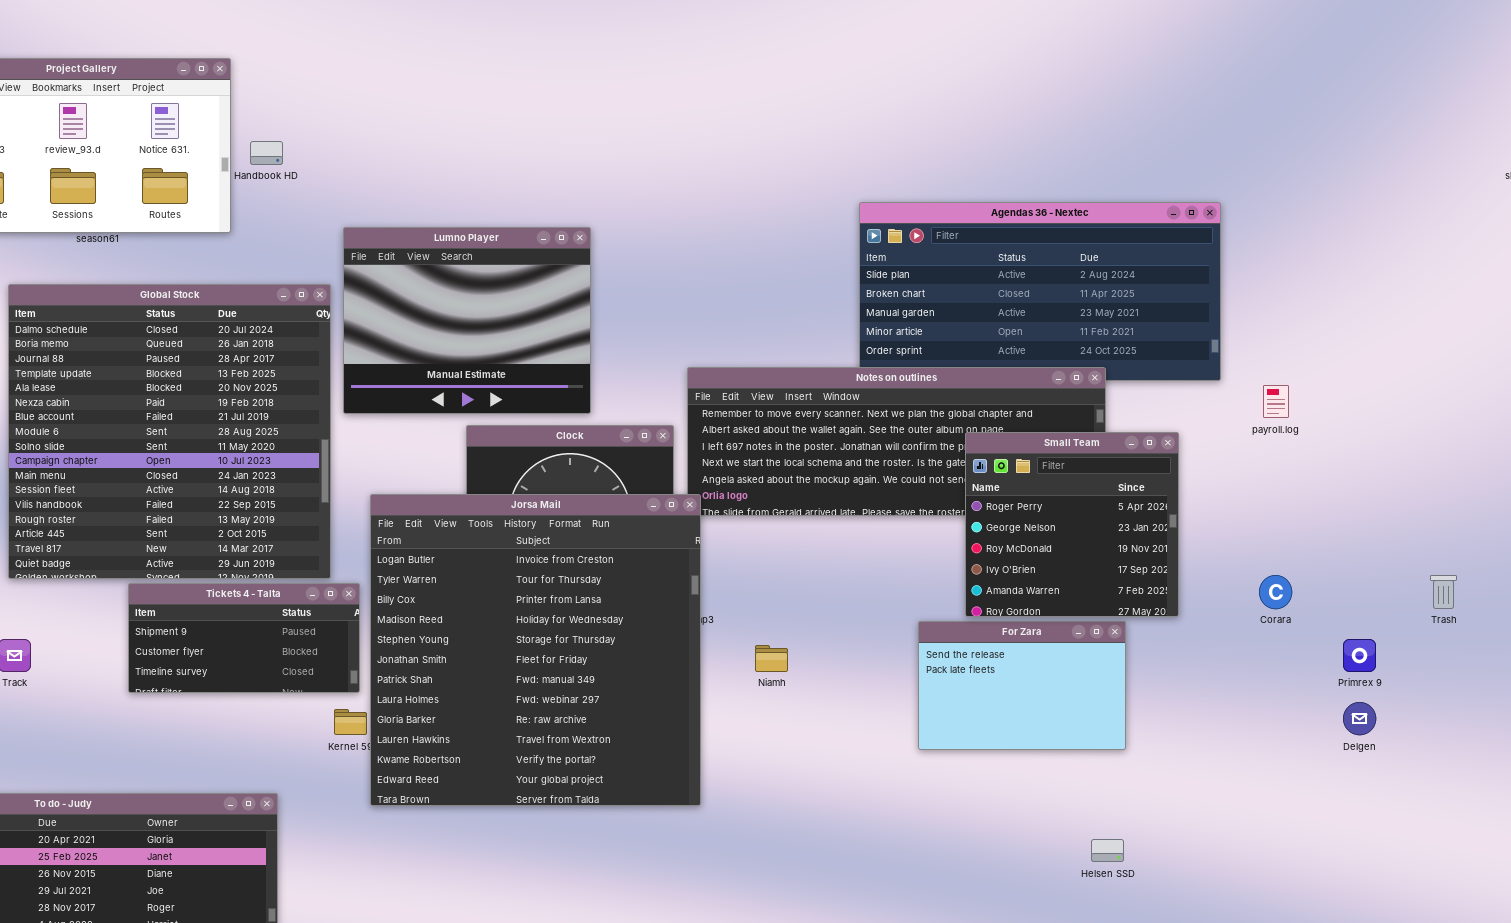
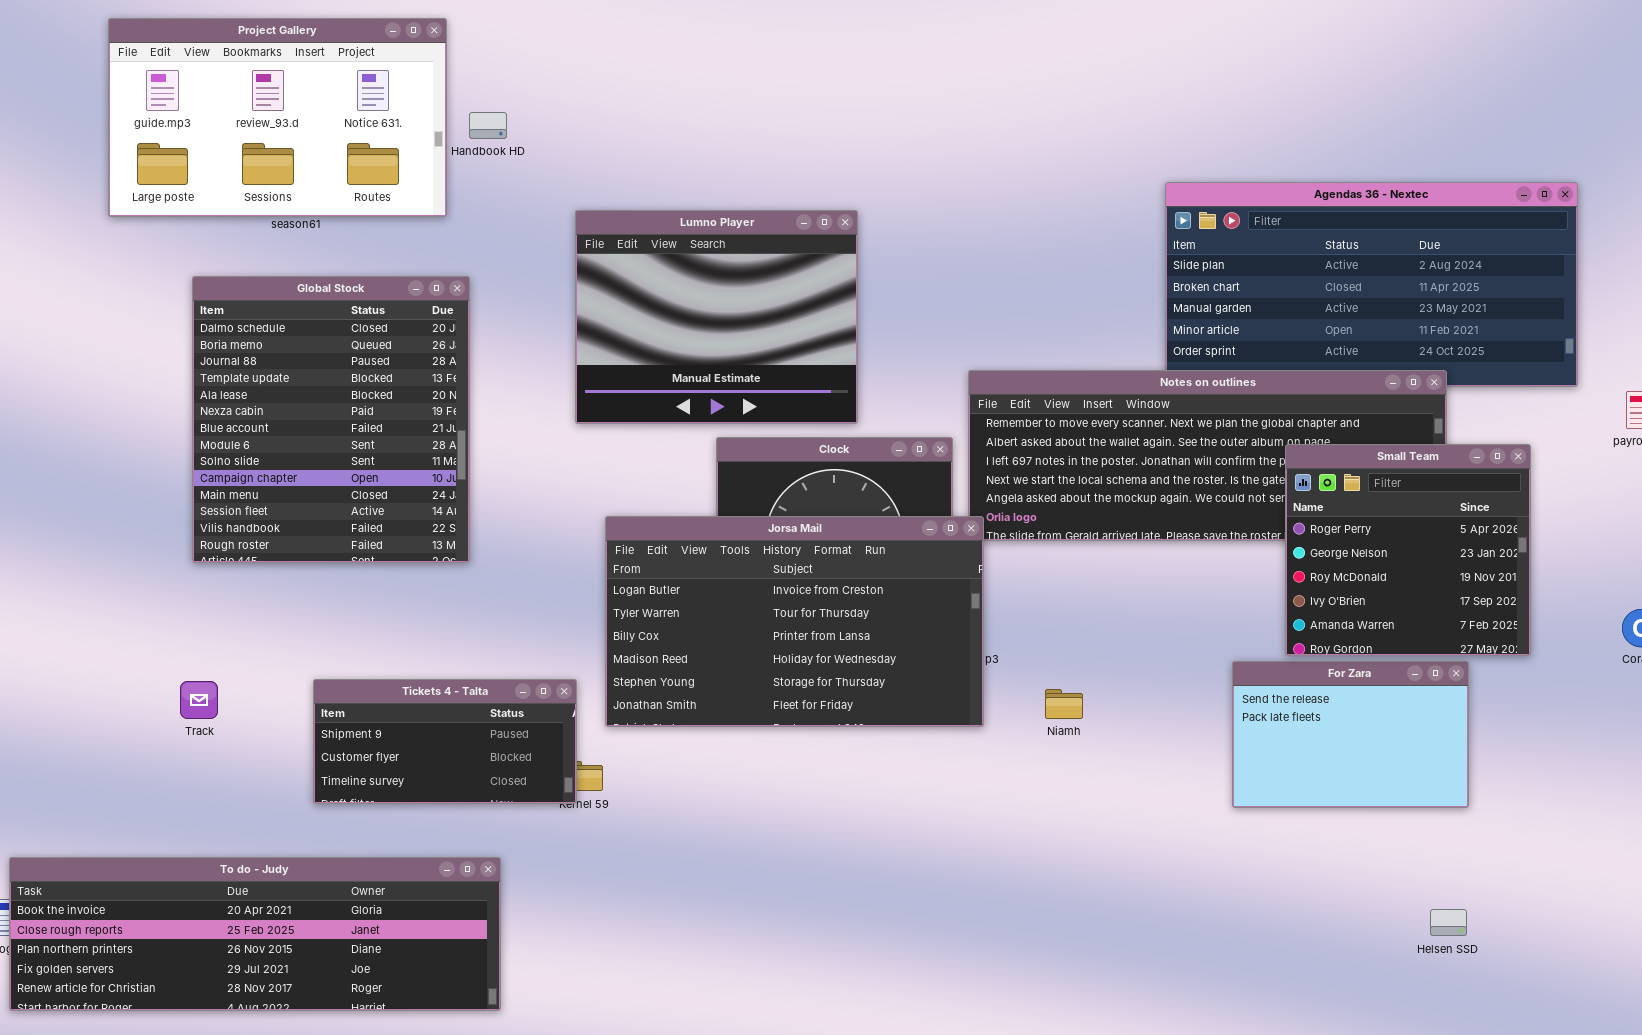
Global Stock: [8,284,331,579] -> [192,276,470,563], resized
Jorsa Mail: [370,494,701,806] -> [605,516,984,727], resized
Tickets 4 - Talta: [128,583,360,693] -> [313,679,577,804], moved

